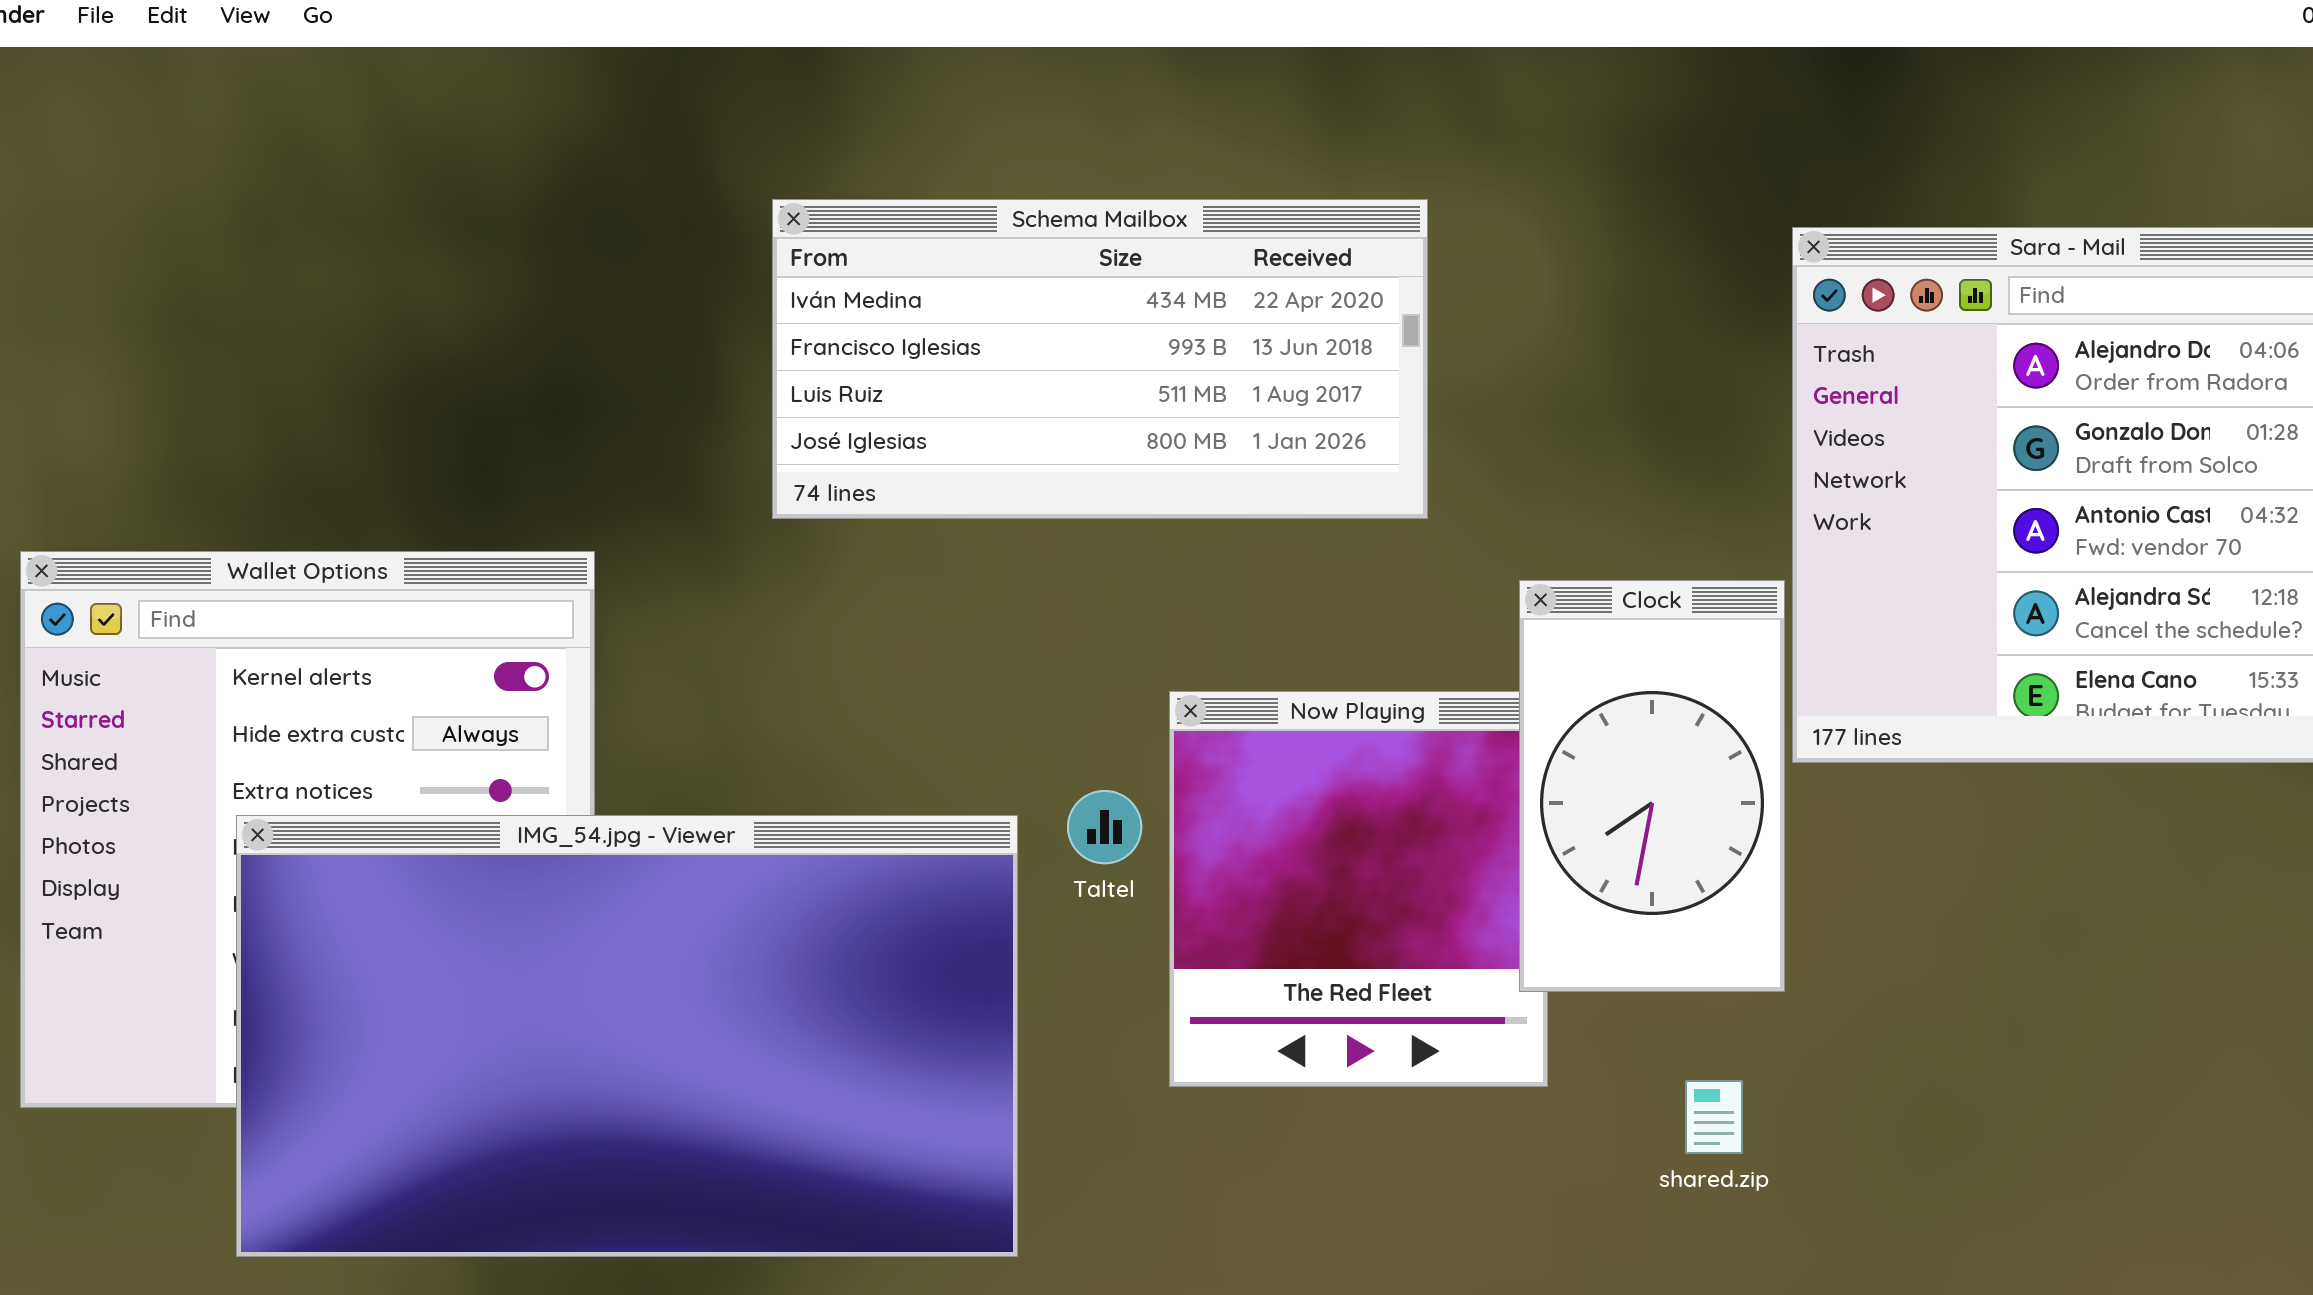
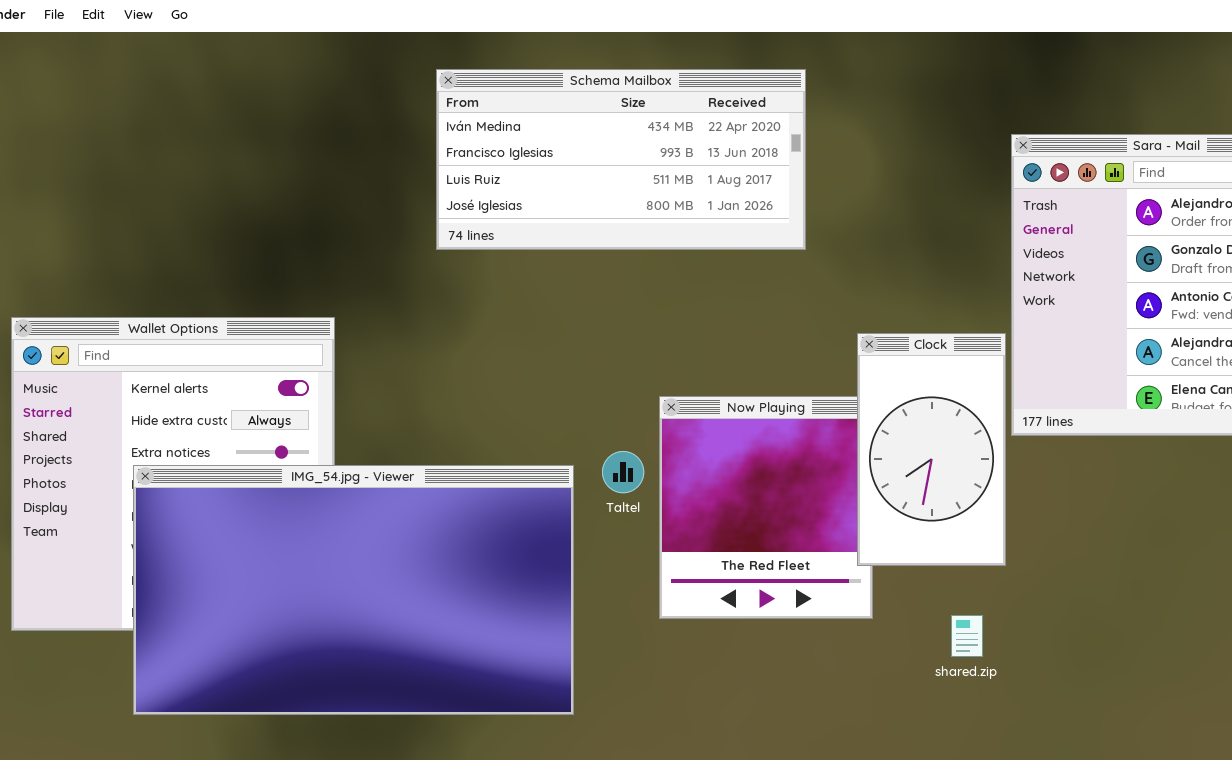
Schema Mailbox: [772,199,1428,519] -> [436,69,806,250], moved

